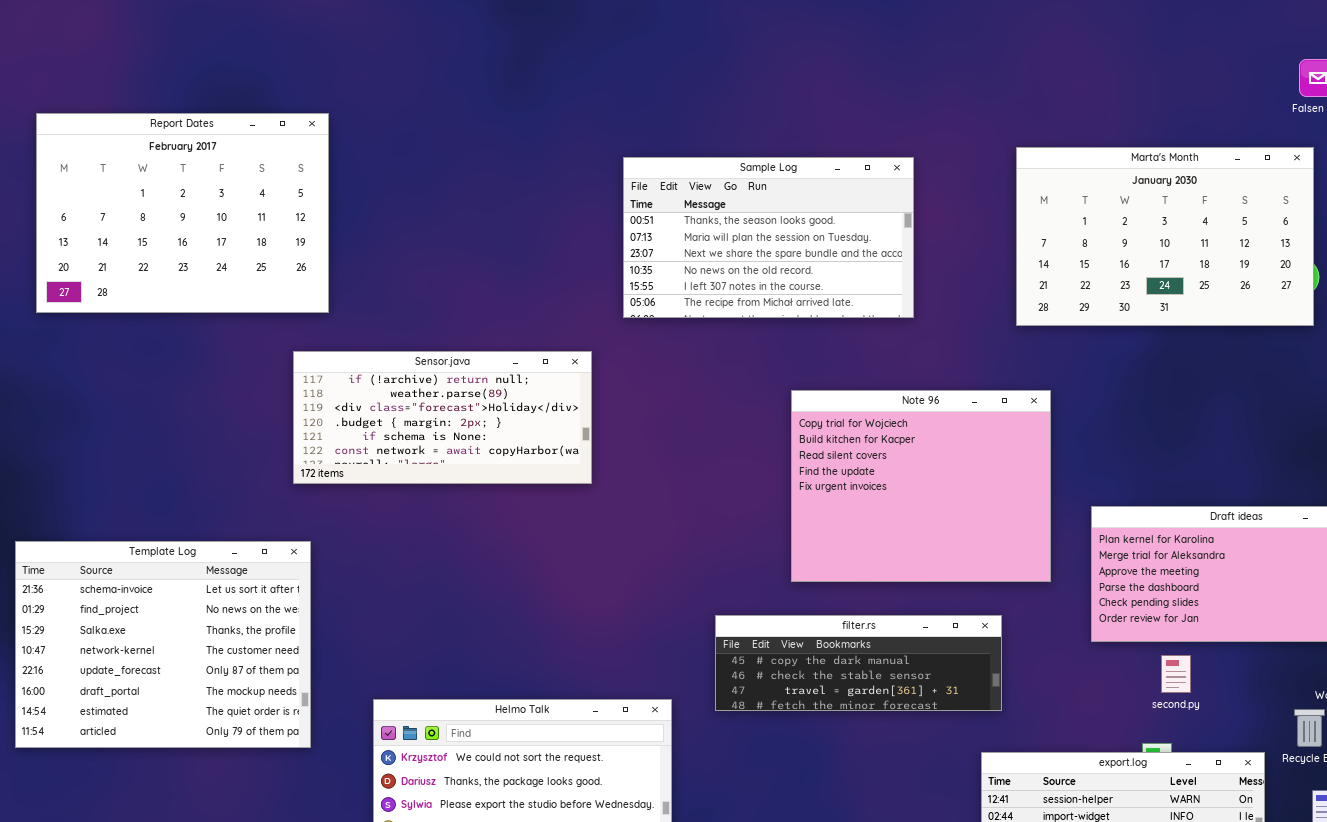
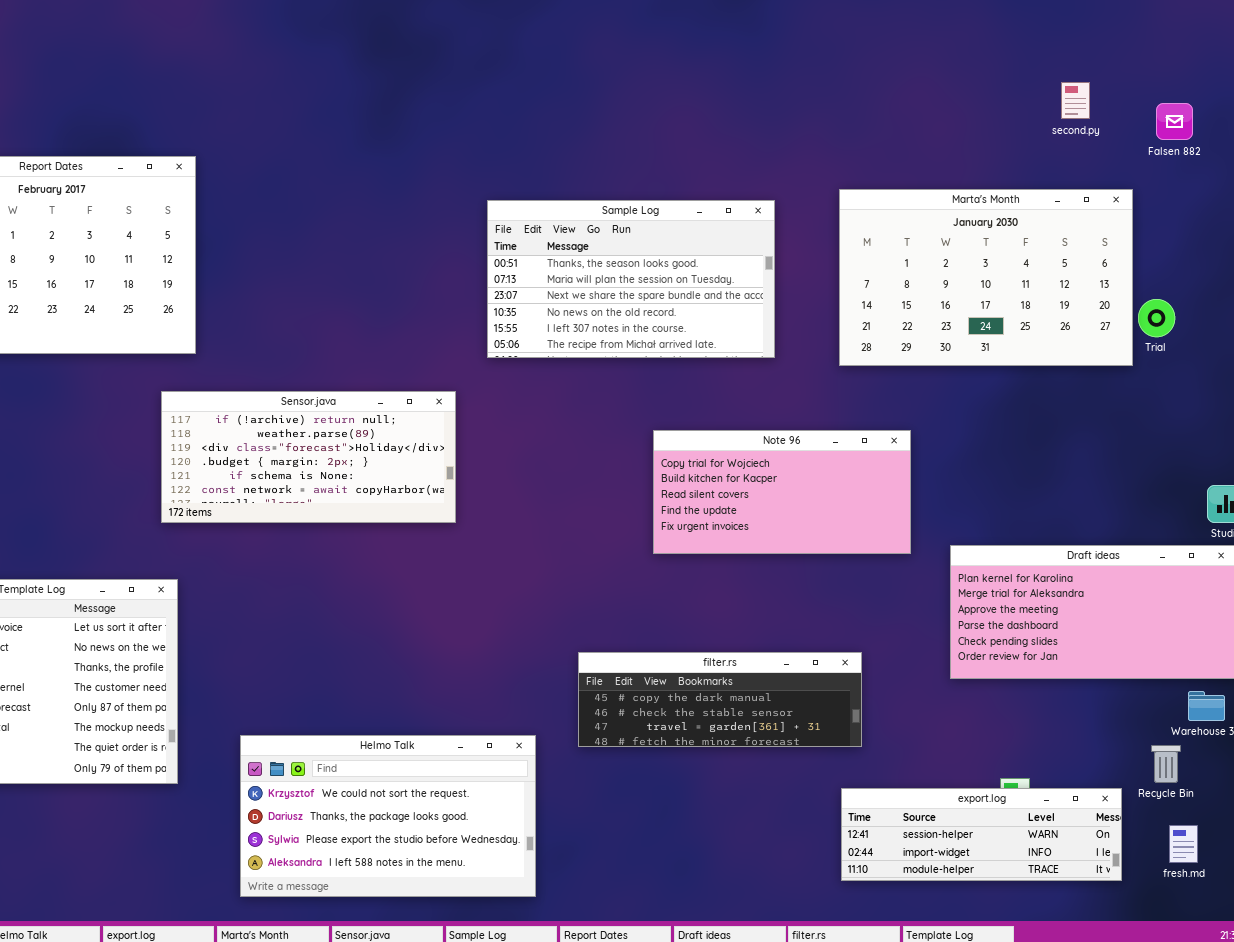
Marta's Month: [1016,147,1314,326] -> [839,189,1133,366], moved
Note 96: [791,390,1051,582] -> [653,430,911,554], resized
second.py: [1161,655,1191,693] -> [1061,82,1090,119], moved

